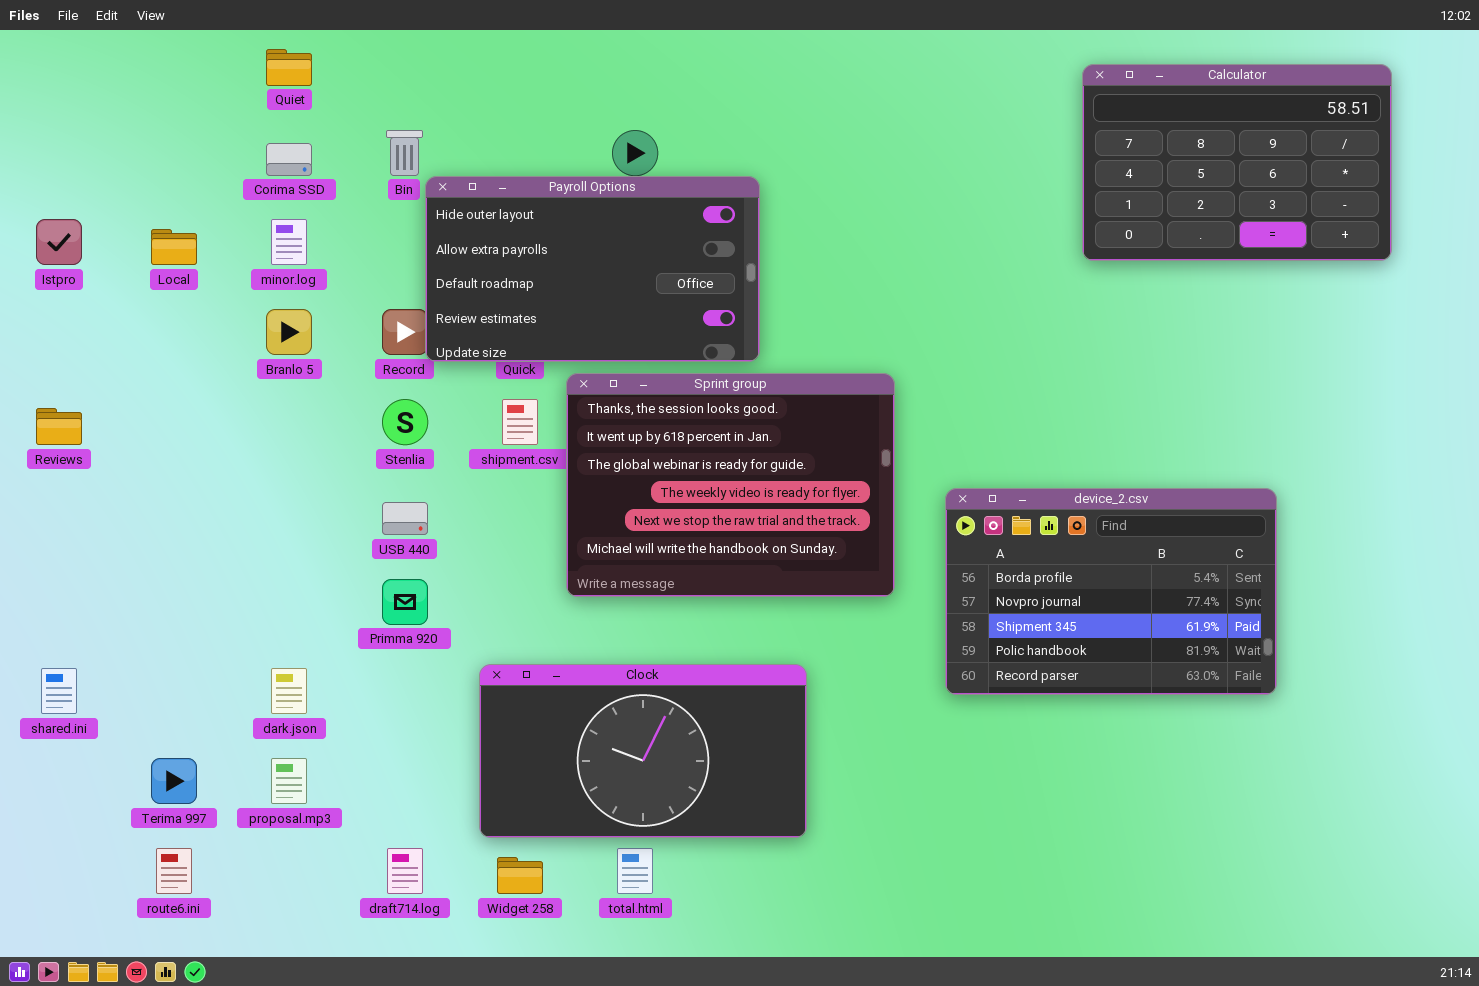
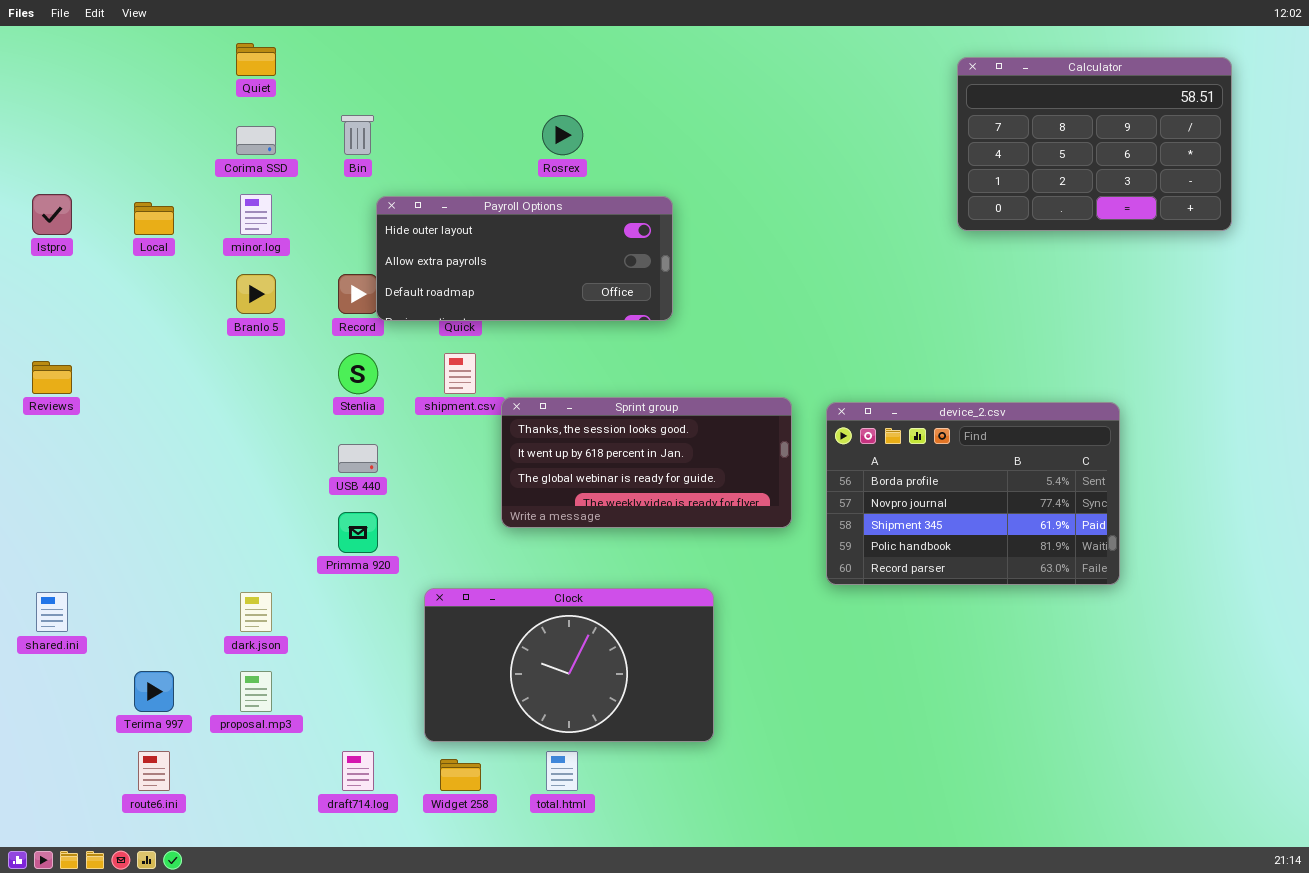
Payroll Options: [425,176,760,362] -> [376,196,673,321], resized
Sprint group: [566,373,895,597] -> [501,397,792,528], resized
device_2.csv: [945,488,1277,695] -> [826,402,1120,585], moved

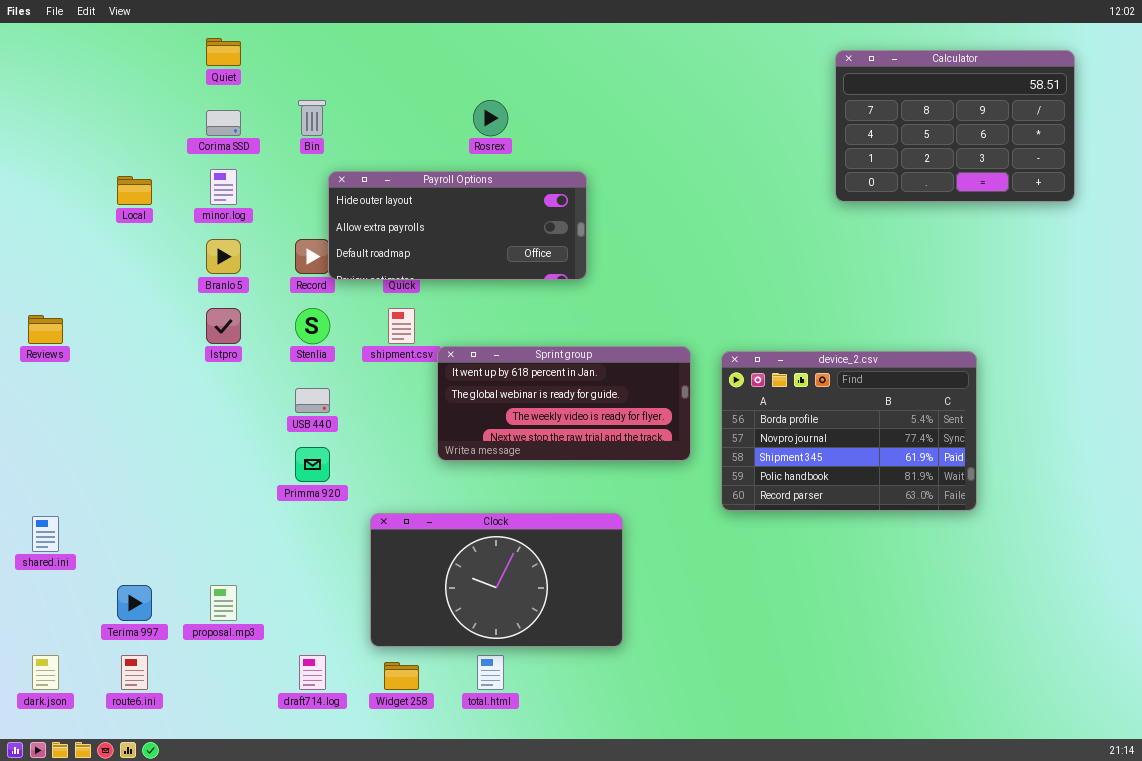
Istpro: [32,194,72,235] -> [206,308,241,344], moved
Sprint group: [501,397,792,528] -> [437,346,691,461], scrolled down 1 row
dark.json: [240,592,272,632] -> [32,655,59,690], moved

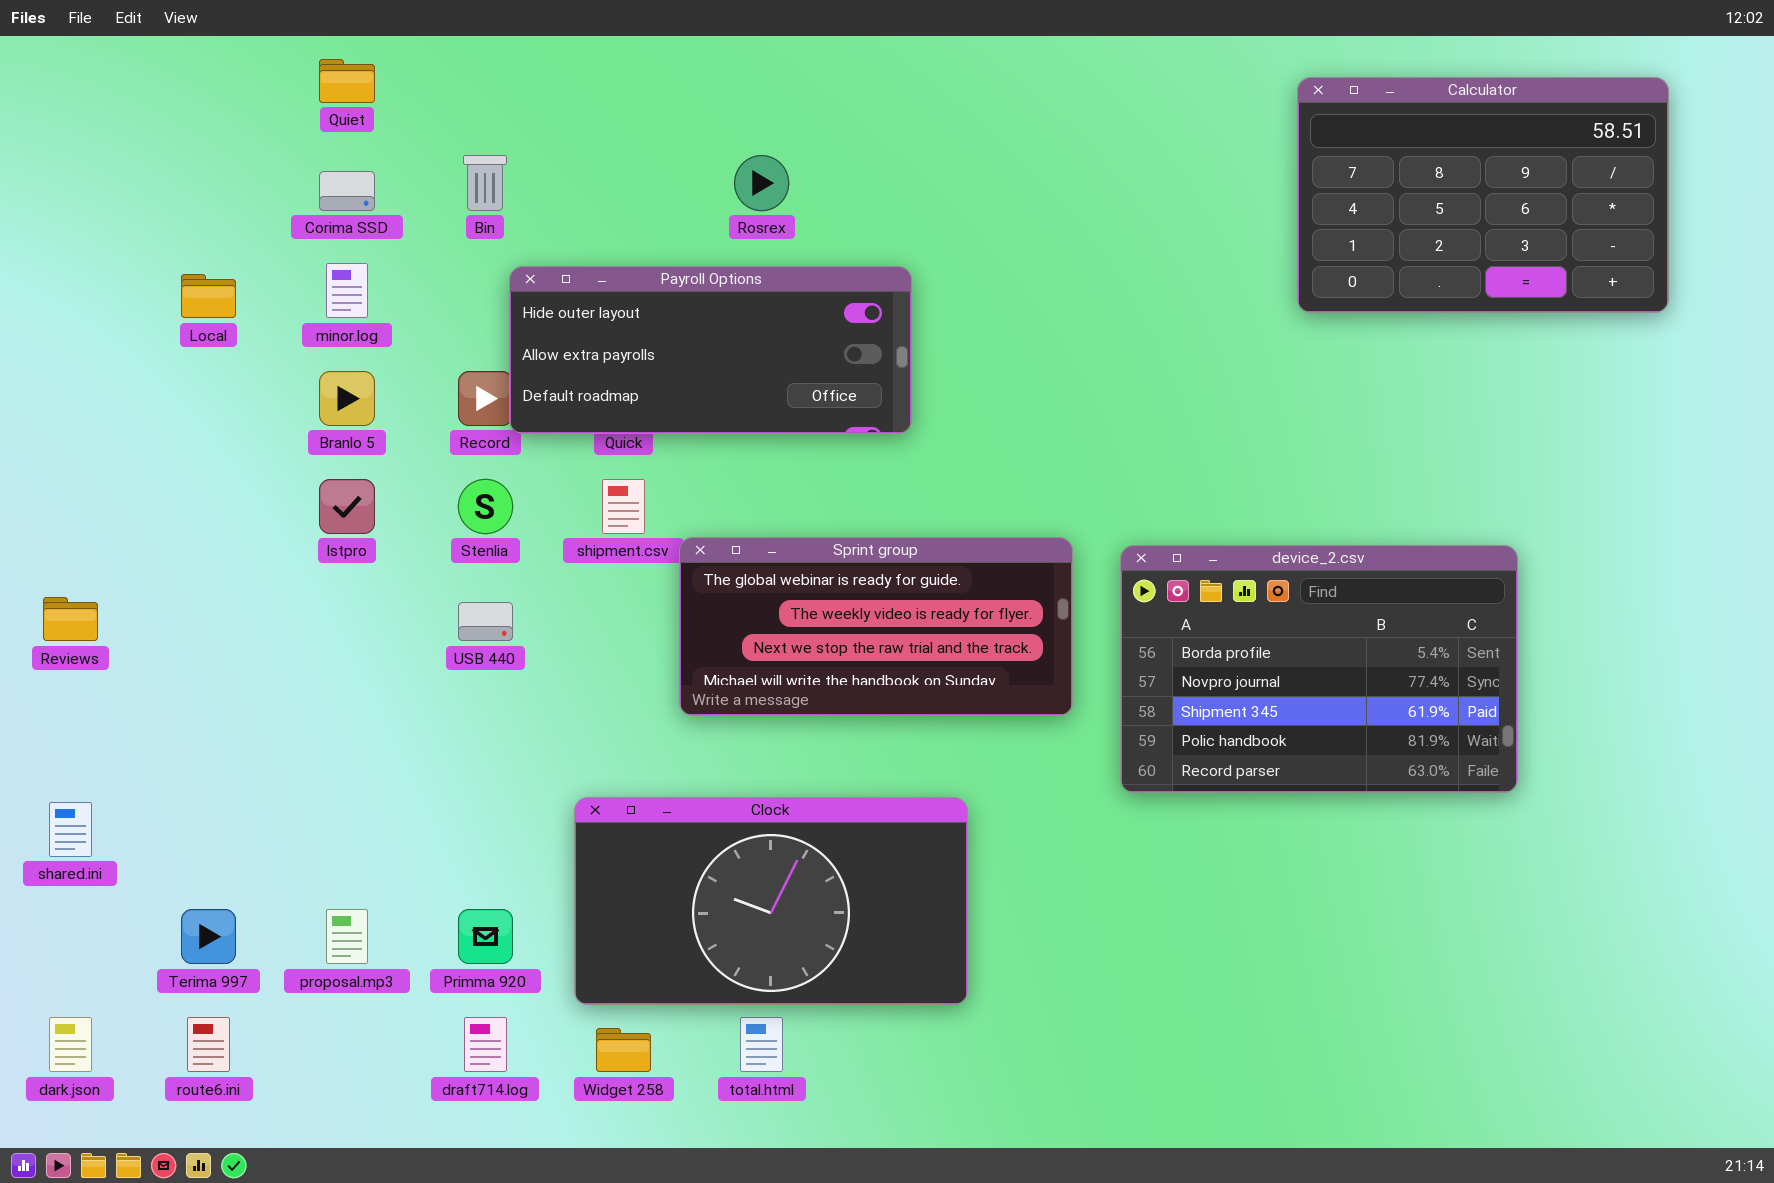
Reviews: [28,315,63,344] -> [43,597,98,641], moved
Sprint group: [437,346,691,461] -> [679,537,1073,716], scrolled down 1 row
Primma 920: [295,447,330,482] -> [458,909,513,964], moved

